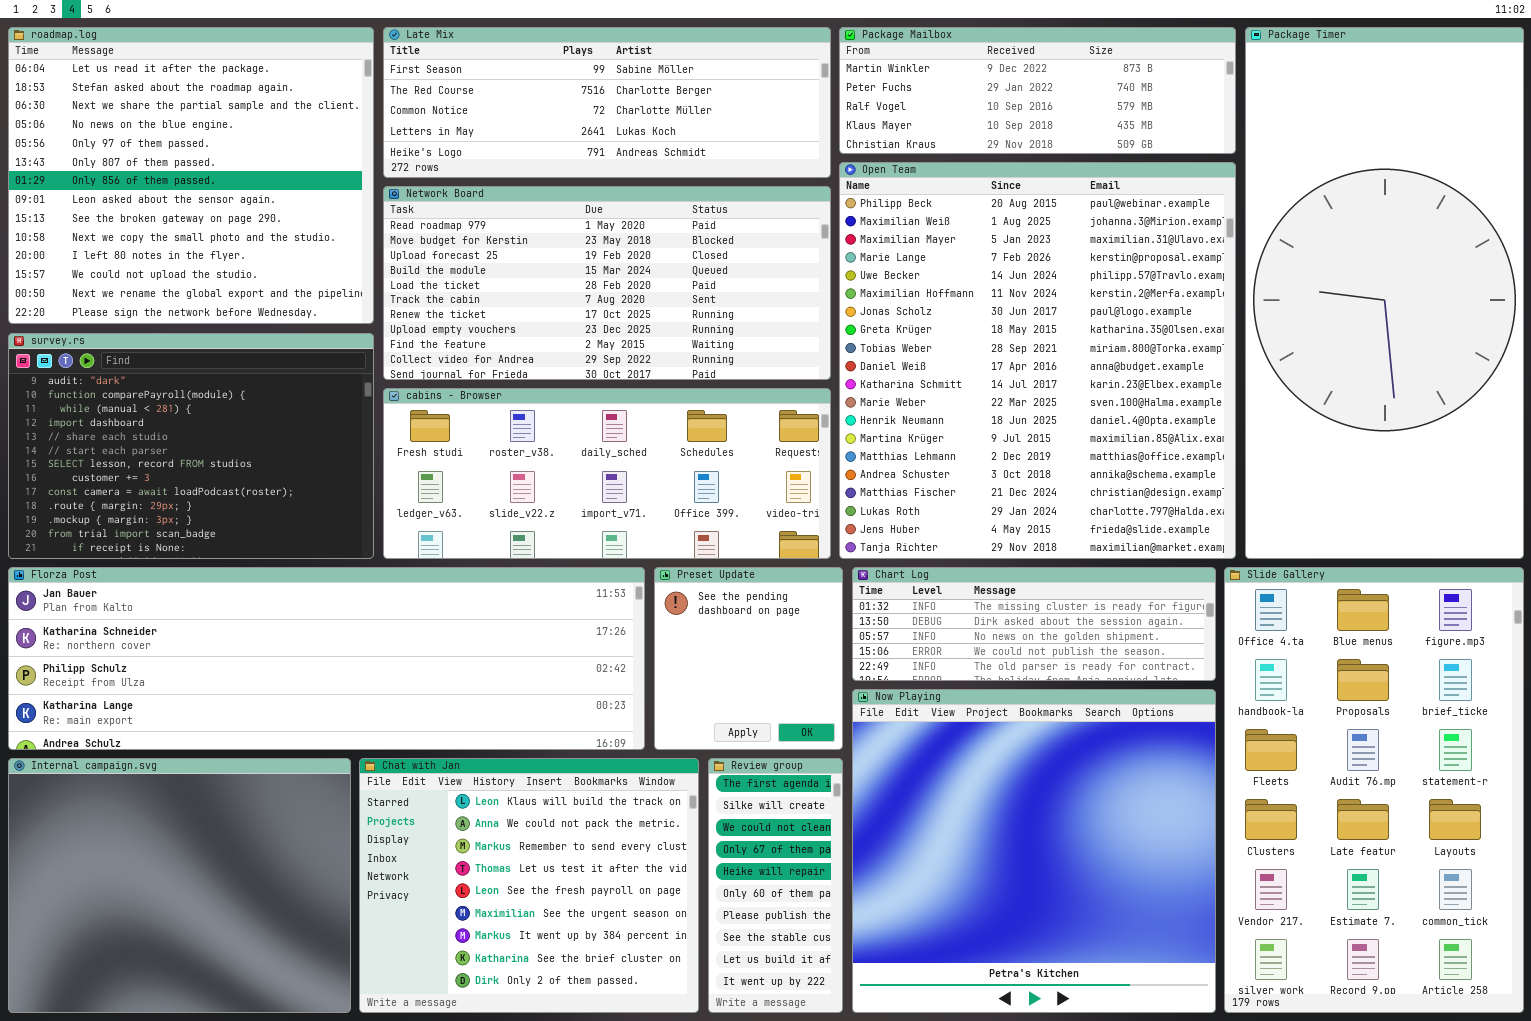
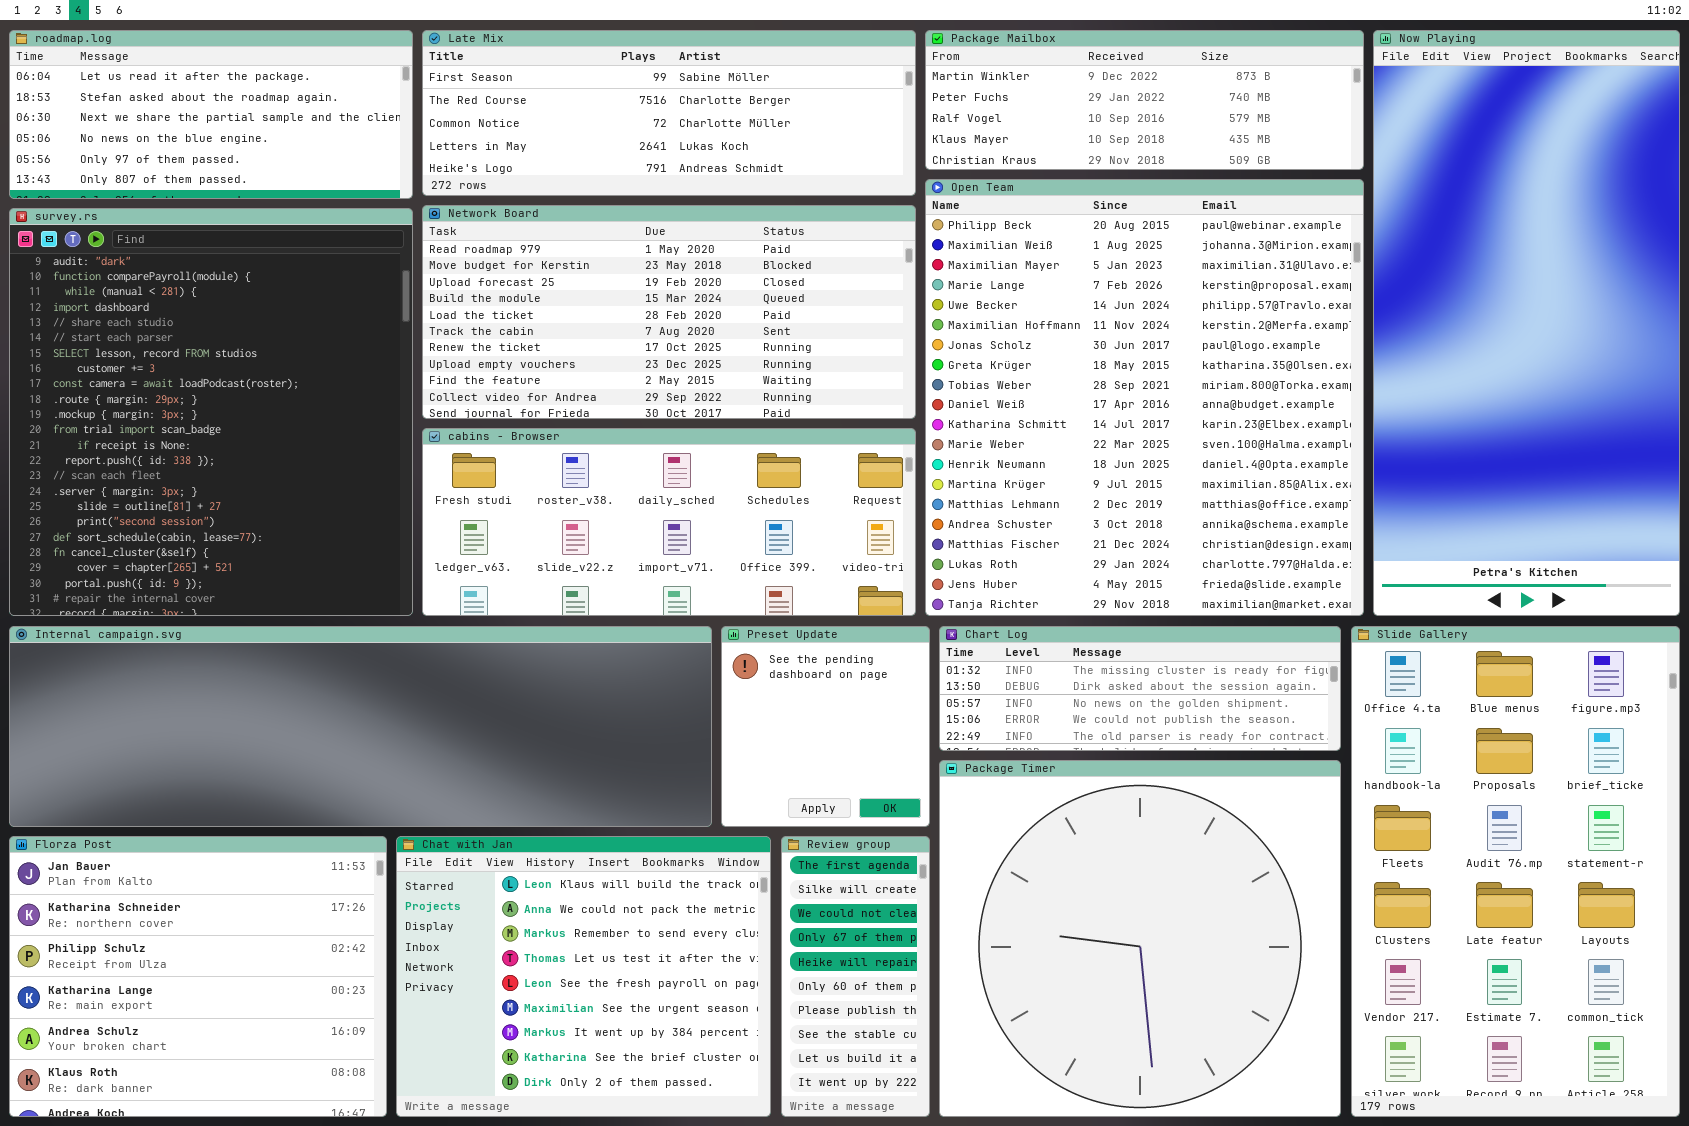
roadmap.log: [8,27,374,324] -> [9,30,413,199], resized
Package Timer: [1245,27,1524,559] -> [939,760,1341,1117], moved, resized
survey.rs: [8,333,374,559] -> [9,208,413,616], resized
Florza Post: [8,567,645,750] -> [9,836,387,1117], moved, resized
Now Playing: [852,689,1216,1013] -> [1373,30,1680,616], moved, resized
Internal campaign.svg: [8,758,351,1013] -> [9,626,712,827], moved, resized

